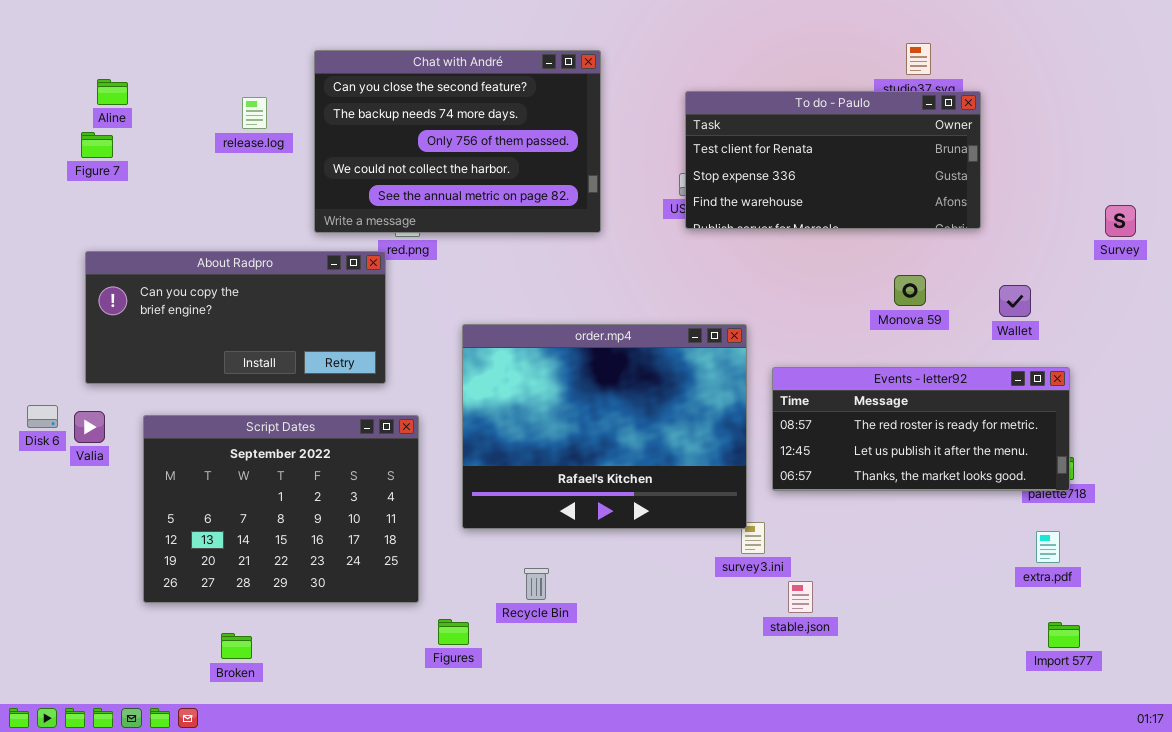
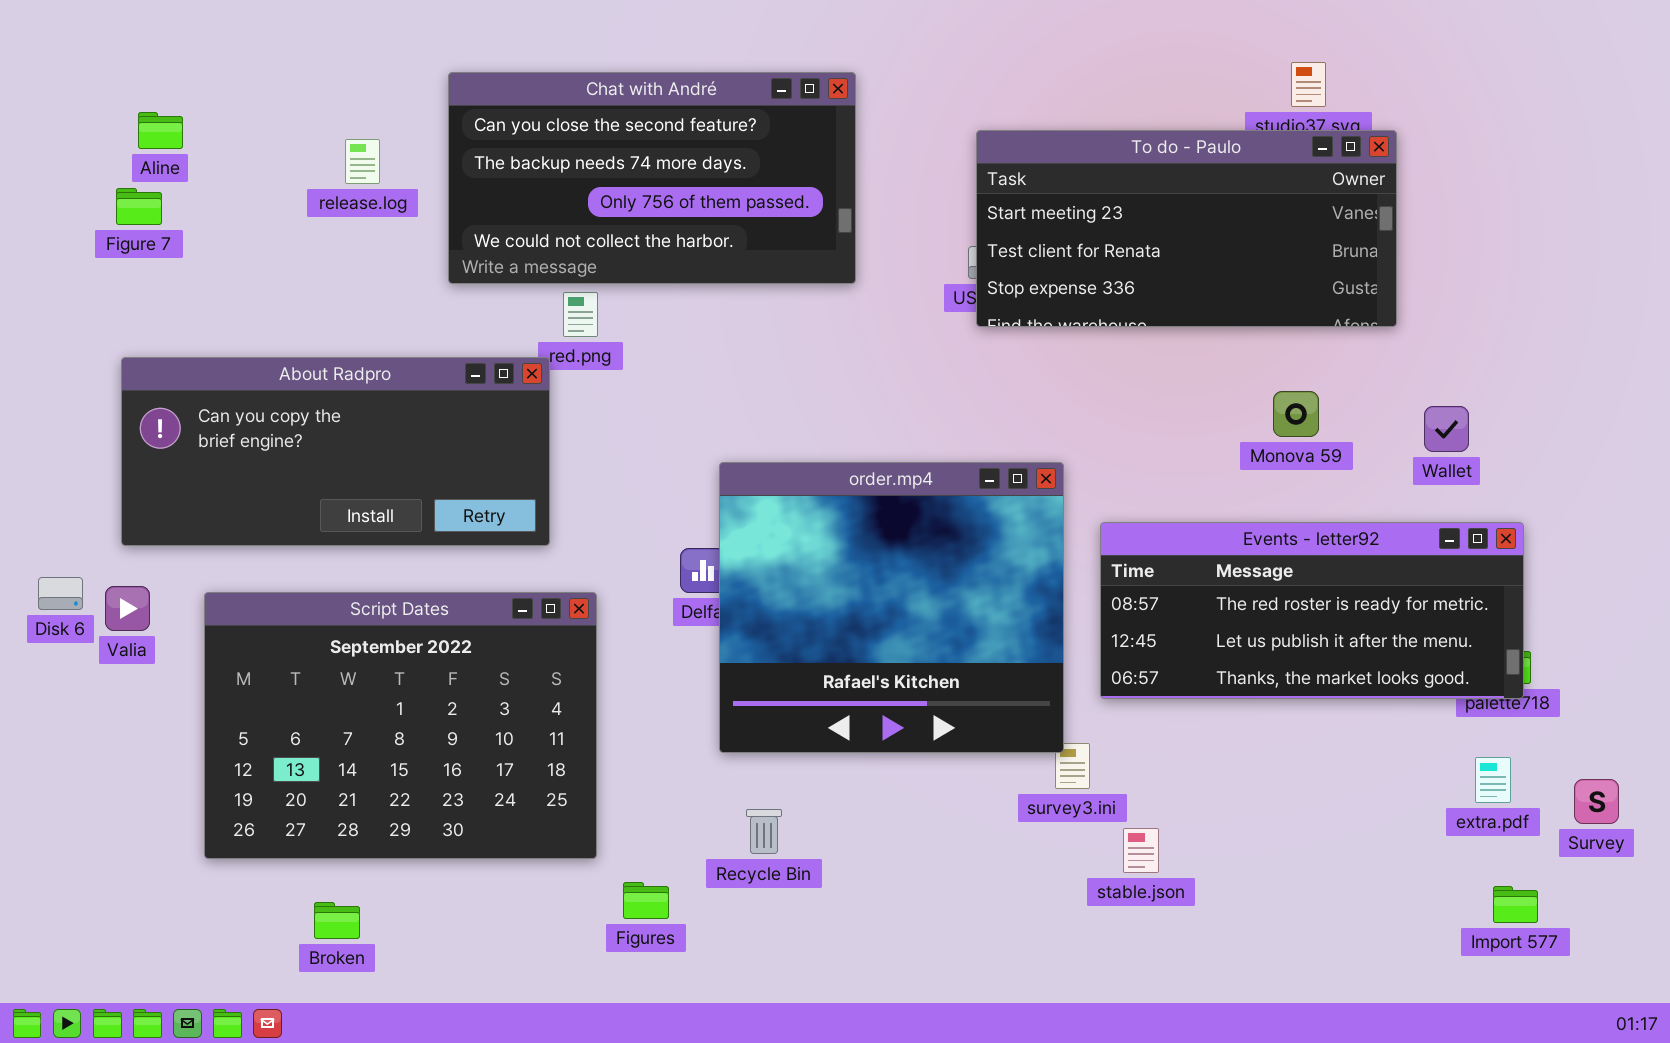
Chat with André: [314,50,601,233] -> [448,72,856,284], resized
To do - Paulo: [685,91,981,229] -> [976,130,1397,327], scrolled up 1 row
Survey: [1105,205,1136,237] -> [1574,779,1619,824], moved
order.mp4: [462,324,747,529] -> [719,462,1064,753], resized

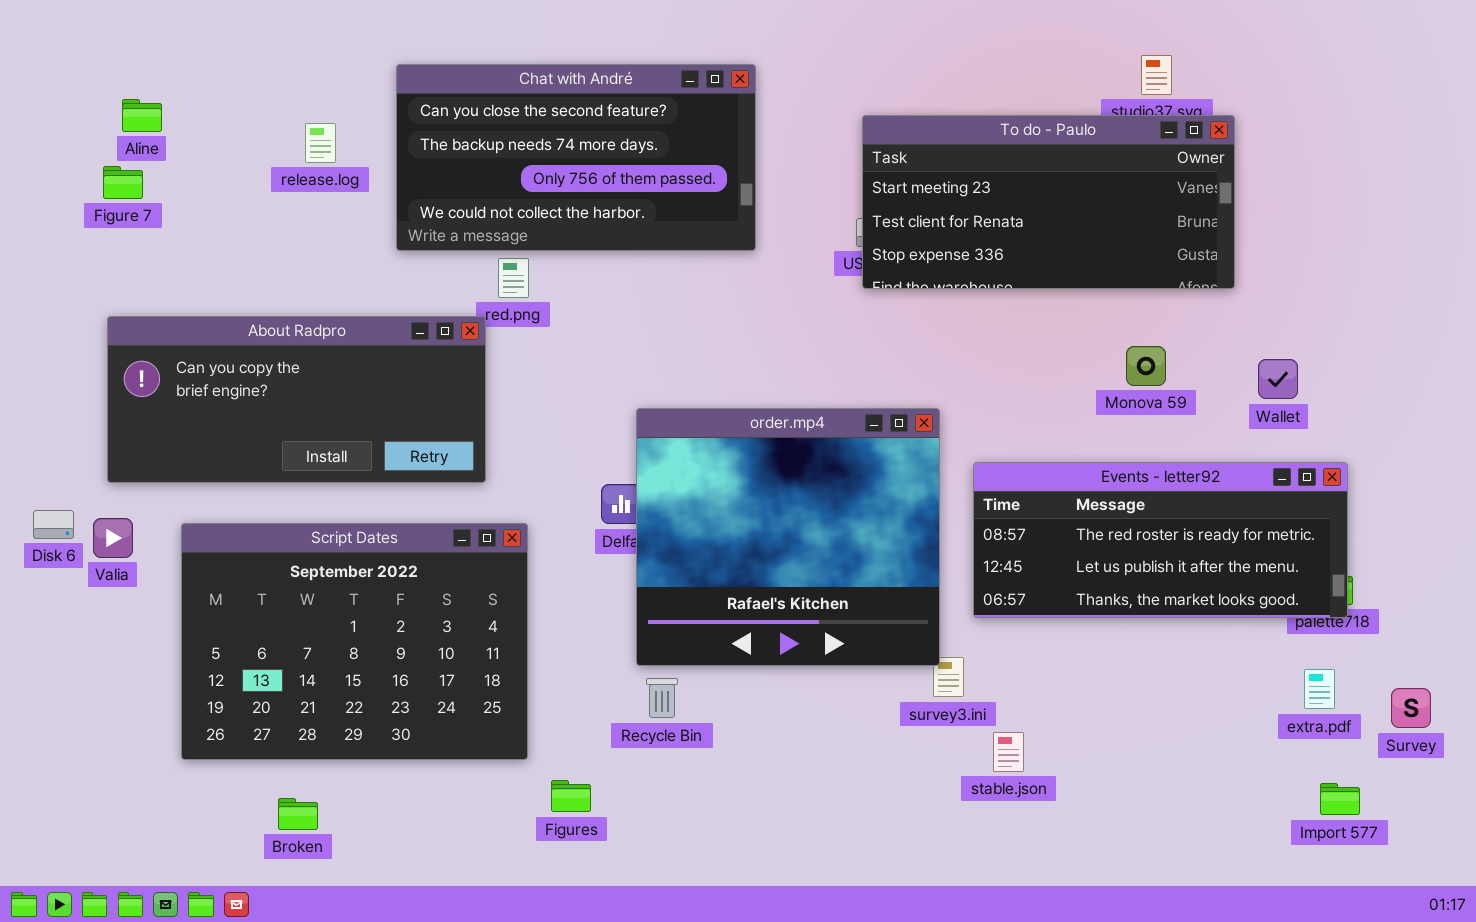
Recycle Bin: [746,809,782,854] -> [646,678,678,718], moved

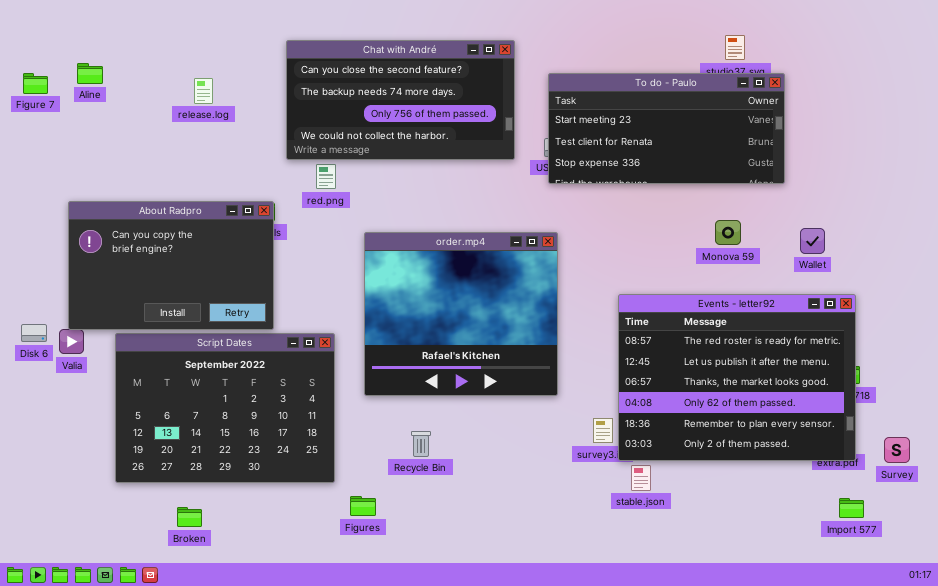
Chat with André: [396,64,756,251] -> [286,40,515,160], moved
Figure 7: [103,166,143,199] -> [23,73,48,94], moved
About Radpro: [107,316,486,483] -> [68,201,274,330], resized
order.mp4: [636,408,940,666] -> [364,232,558,396], moved
Events - letter92: [973,462,1348,618] -> [618,294,856,461], resized

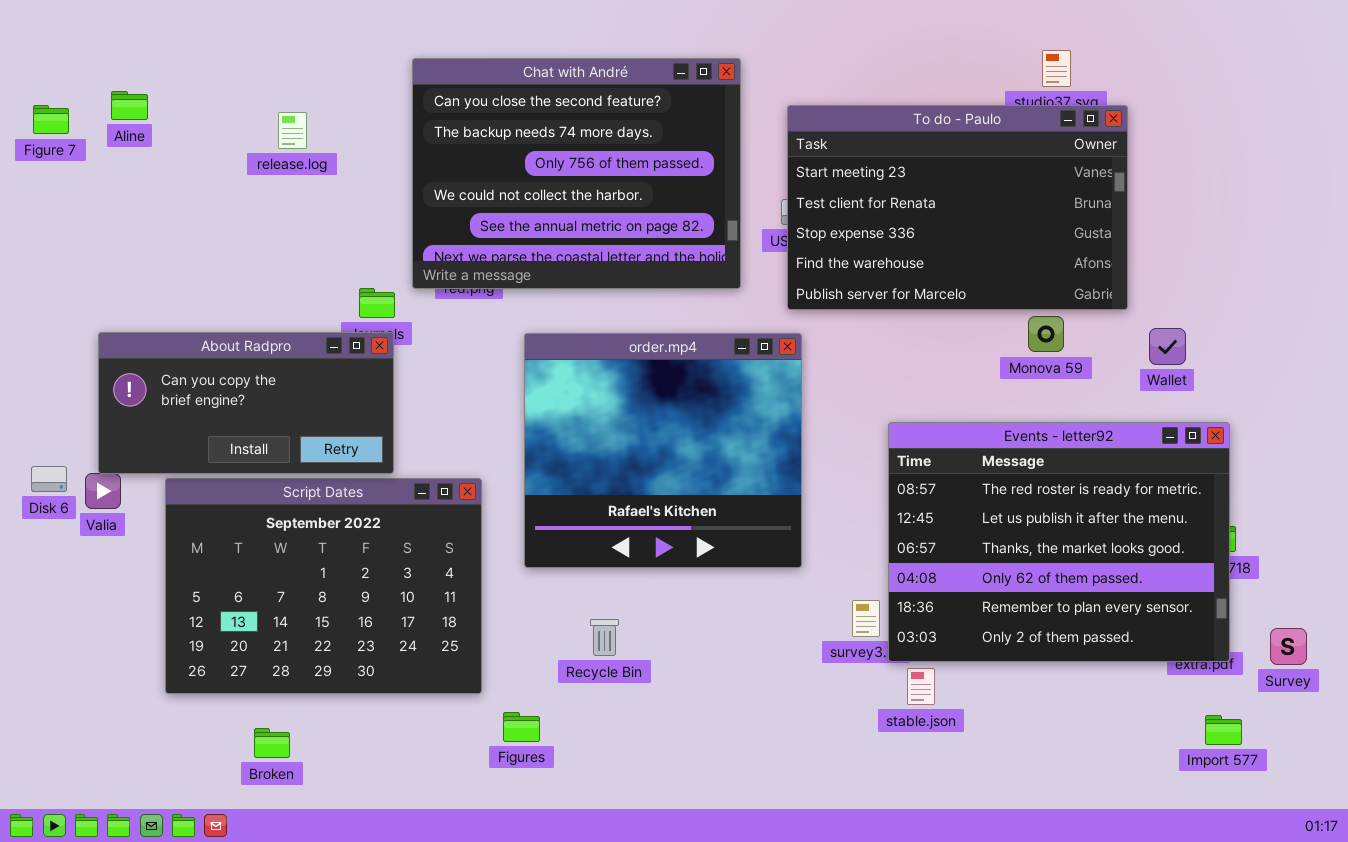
Chat with André: [286,40,515,160] -> [412,58,741,289], resized
To do - Paulo: [548,73,785,184] -> [787,105,1128,310], resized
About Radpro: [68,201,274,330] -> [98,332,394,474], resized

